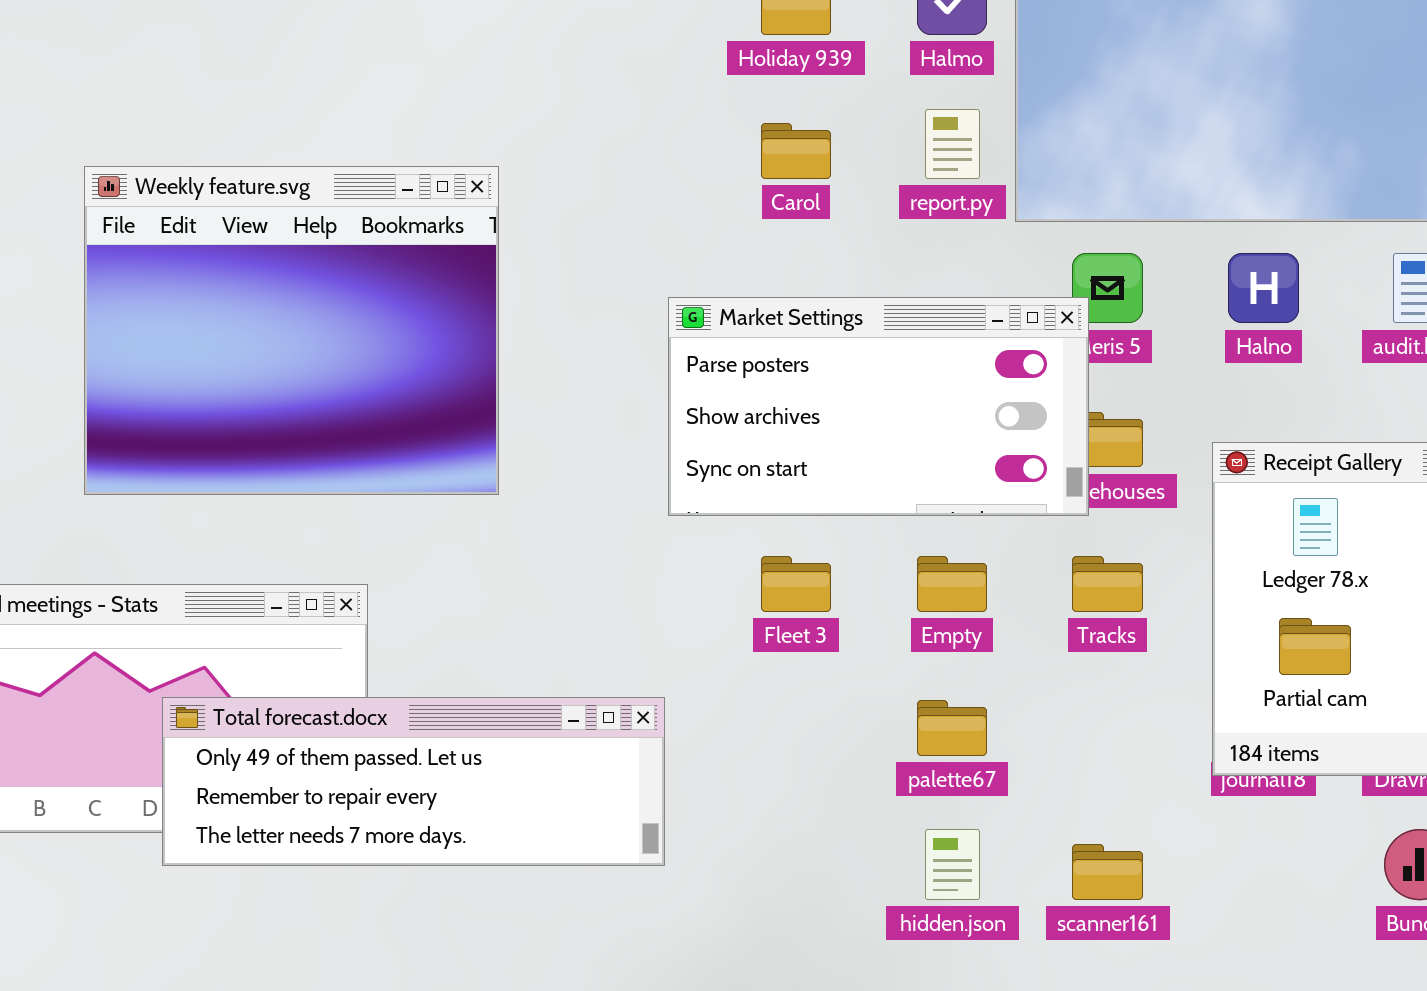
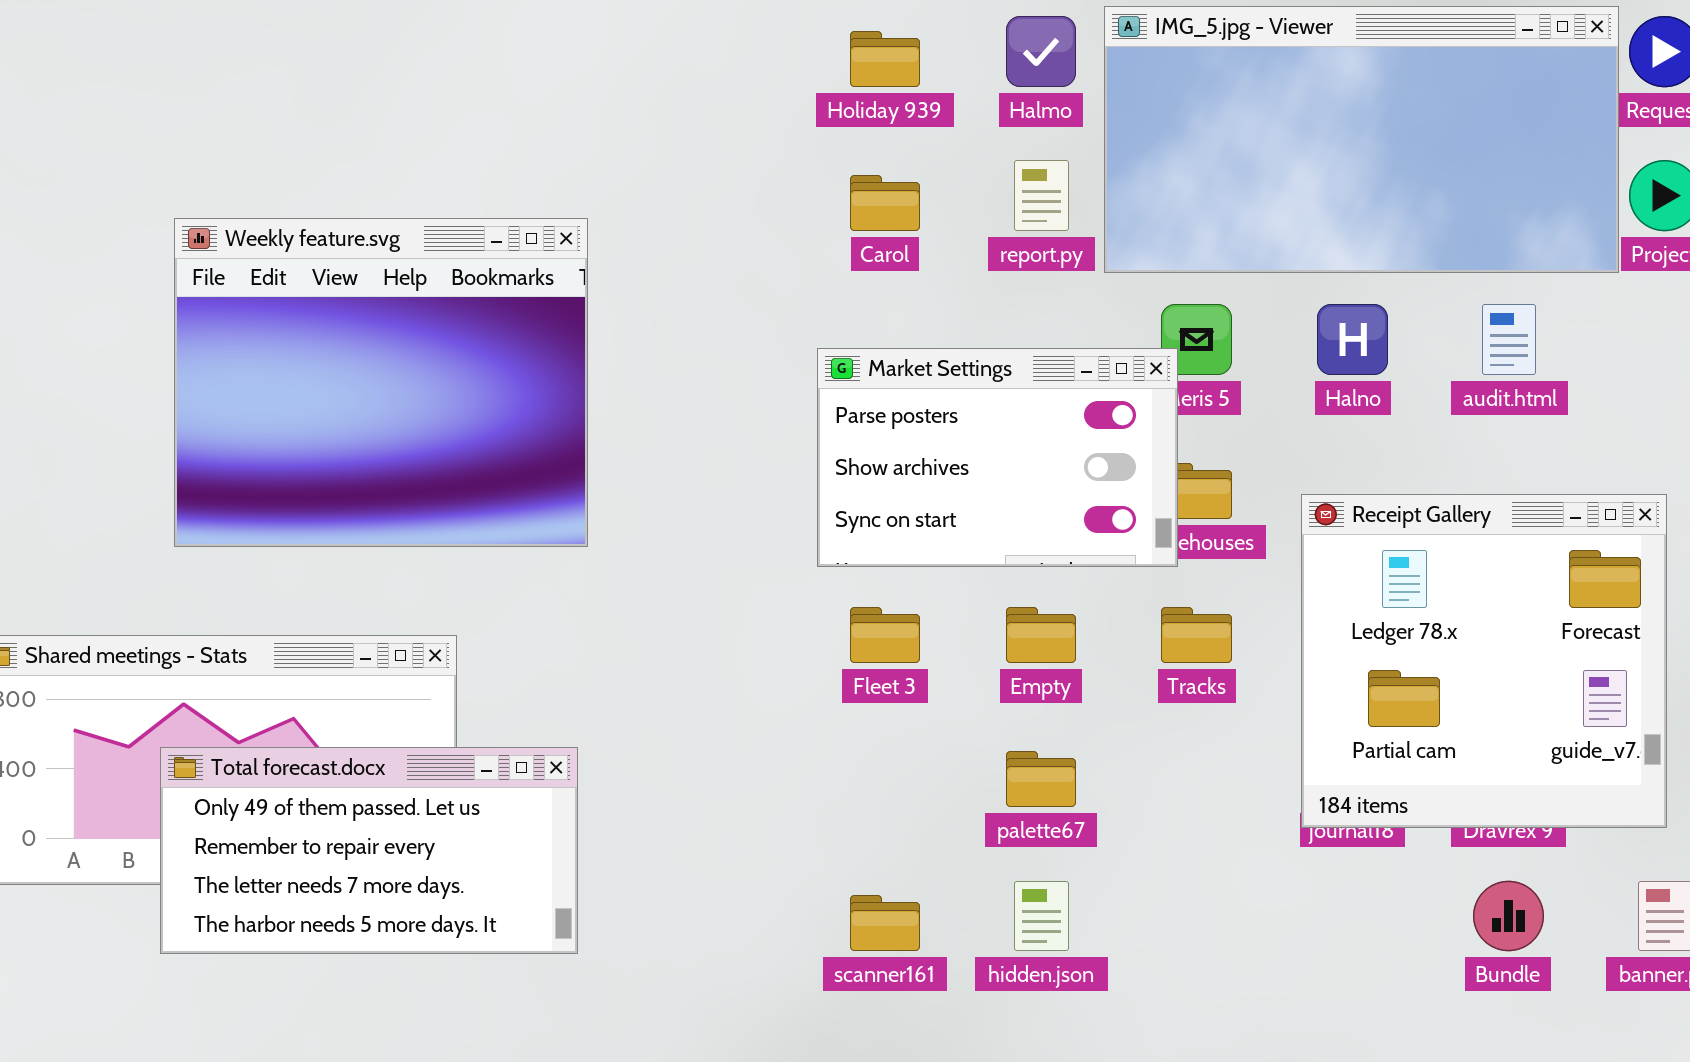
Market Settings: [668,297,1089,516] -> [817,348,1178,567], resized
Total forecast.docx: [162,697,665,866] -> [160,747,578,954], moved, resized
scanner161: [1072,844,1143,900] -> [850,895,920,951], moved

